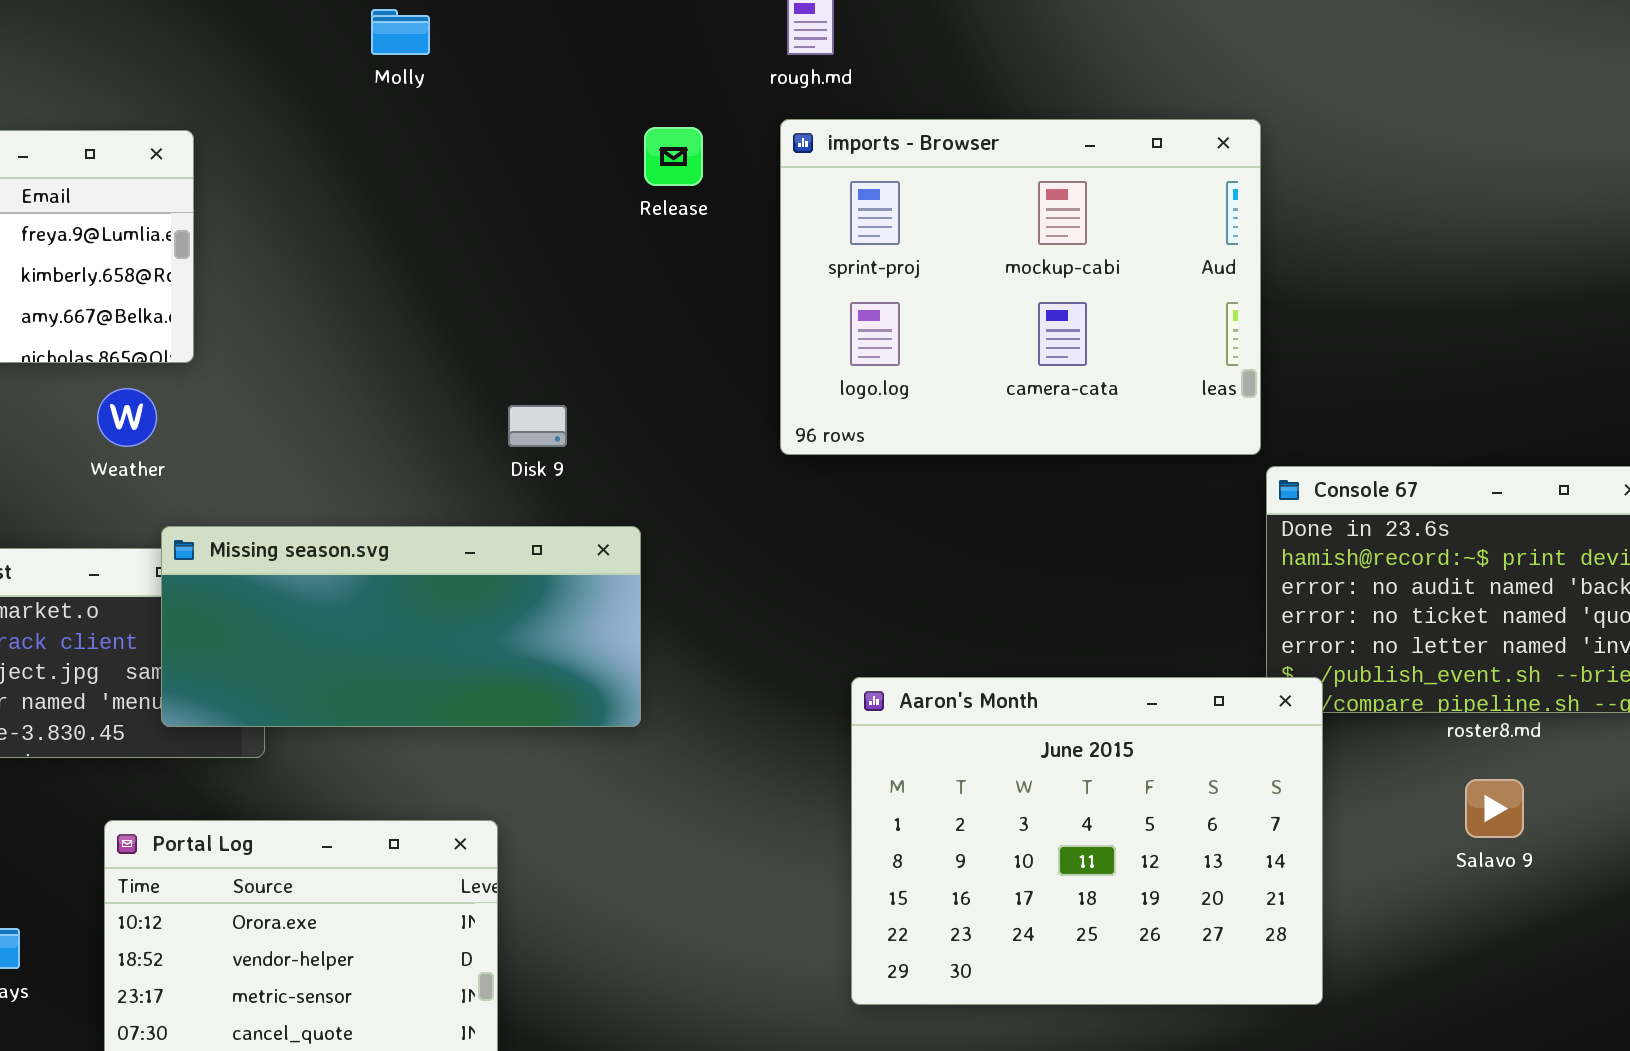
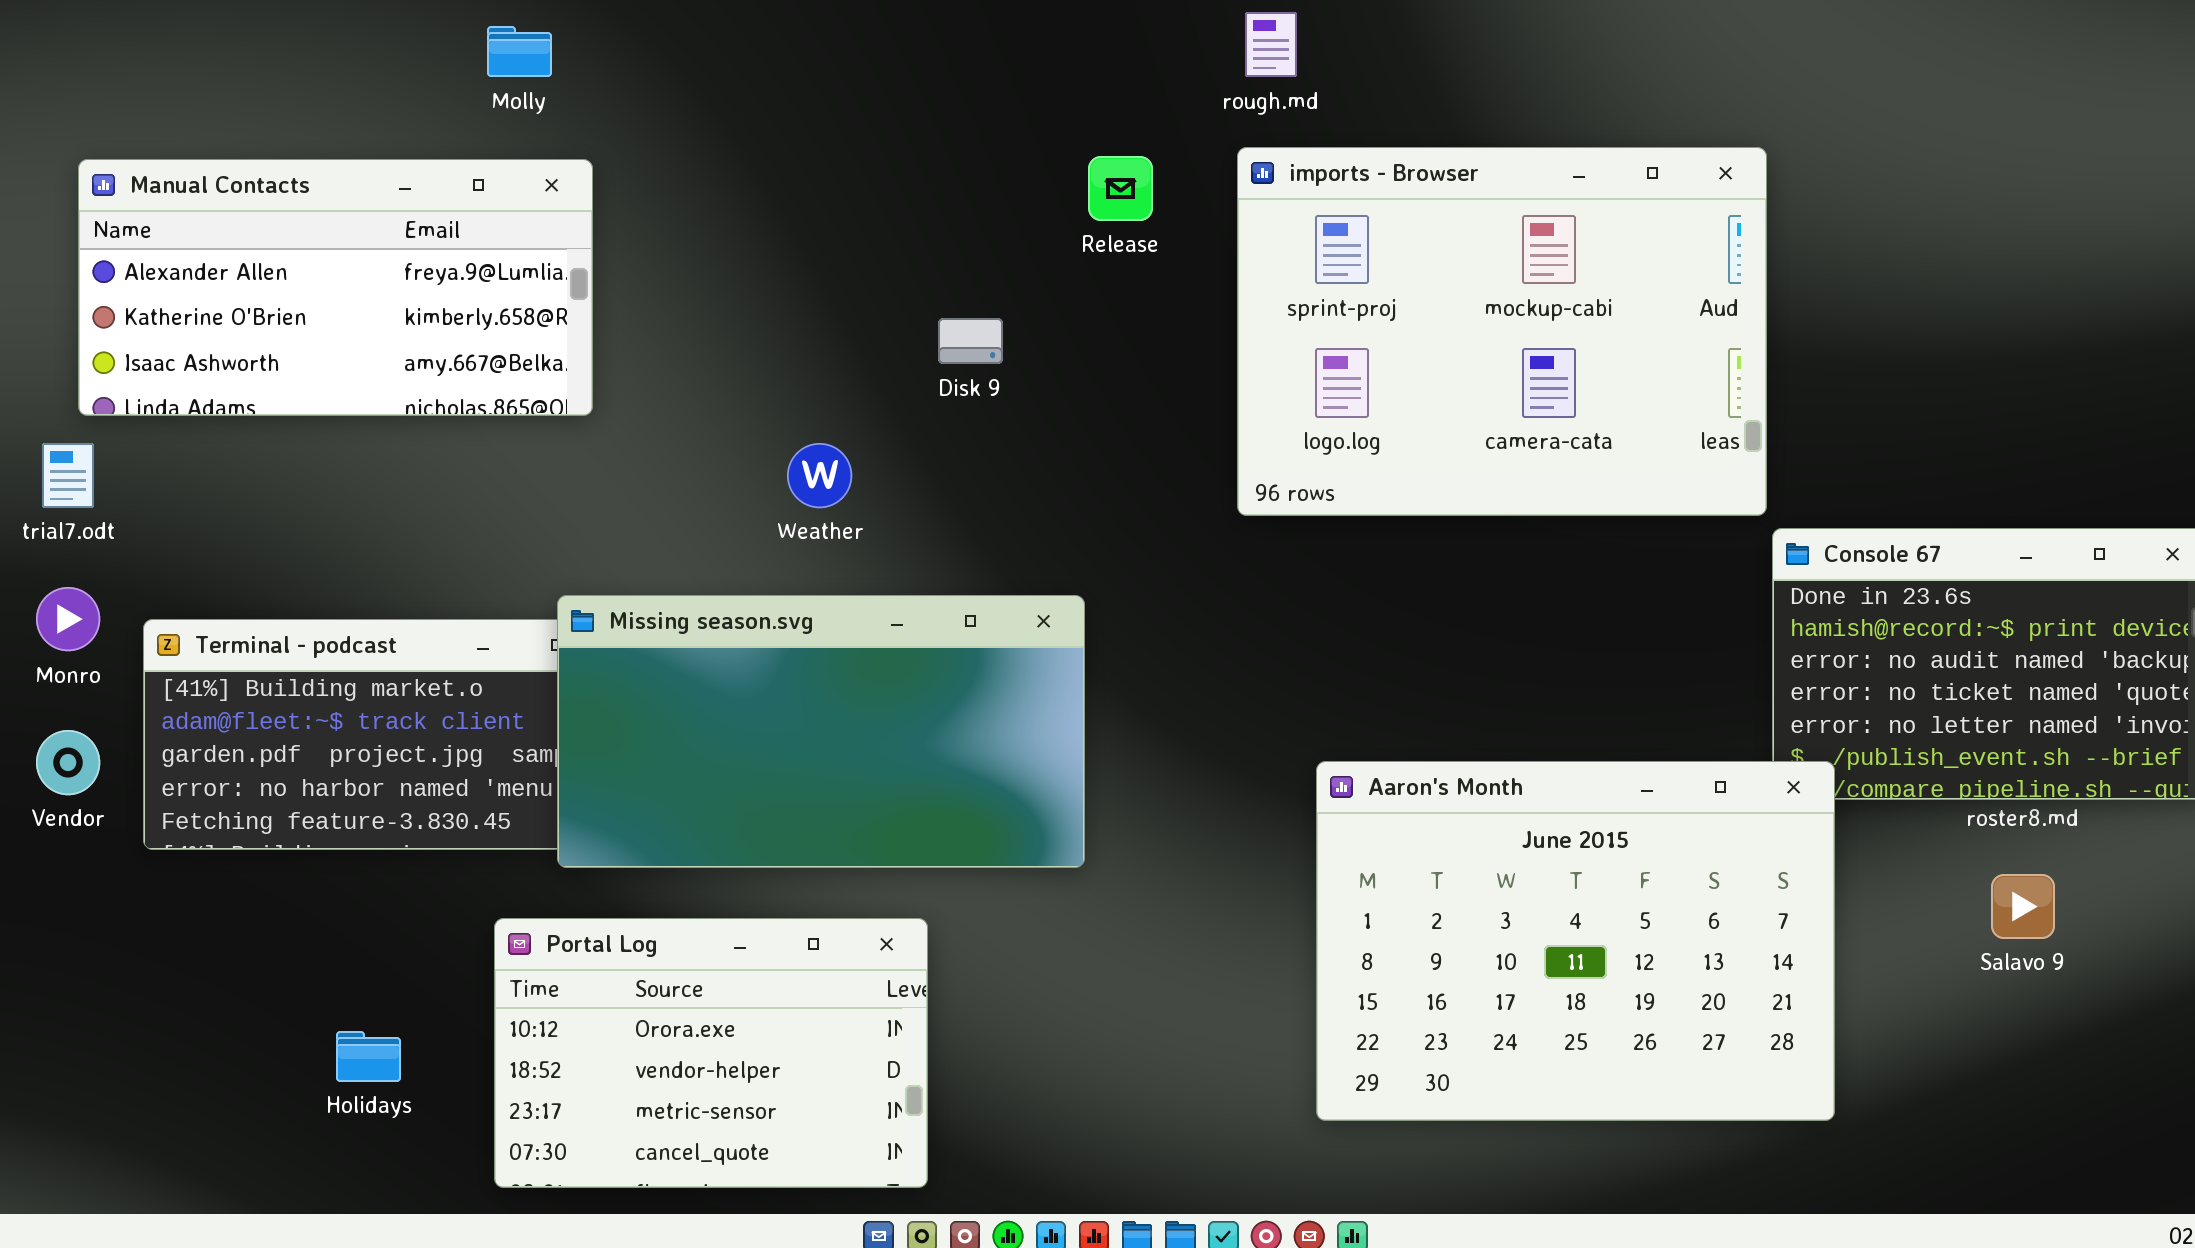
Molly: [371,9,430,55] -> [487,26,552,77], moved
Weather: [97,388,157,447] -> [787,443,852,508], moved
Disk 9: [508,405,567,447] -> [938,318,1003,364], moved
Missing season.svg: [161,526,641,727] -> [557,595,1085,868], resized

